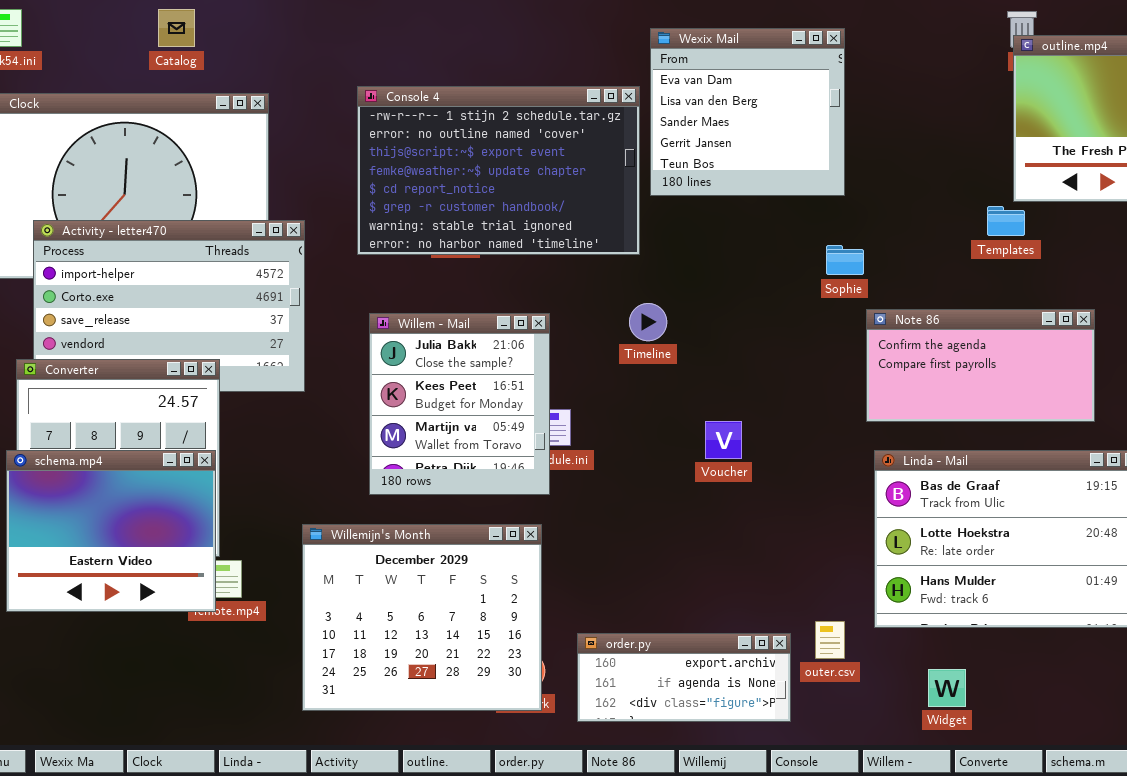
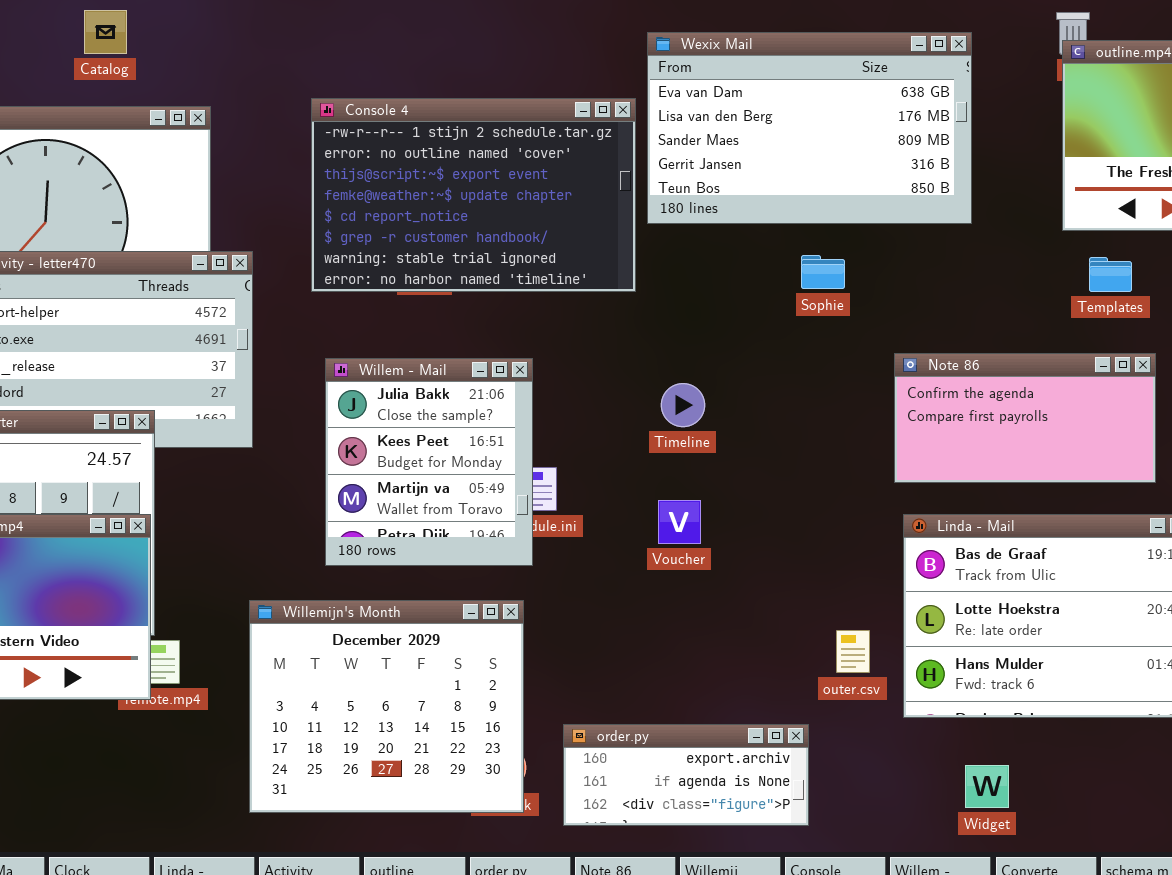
Wexix Mail: [650,28,845,196] -> [647,32,972,224], resized
Templates: [987,206,1025,236] -> [1089,257,1132,292], moved
Sophie: [826,245,864,275] -> [801,255,845,289], moved
Timeline: [629,303,667,341] -> [661,383,705,427], moved
Voucher: [705,421,742,459] -> [658,500,701,544], moved
outer.csv: [815,621,845,659] -> [836,630,870,673], moved

